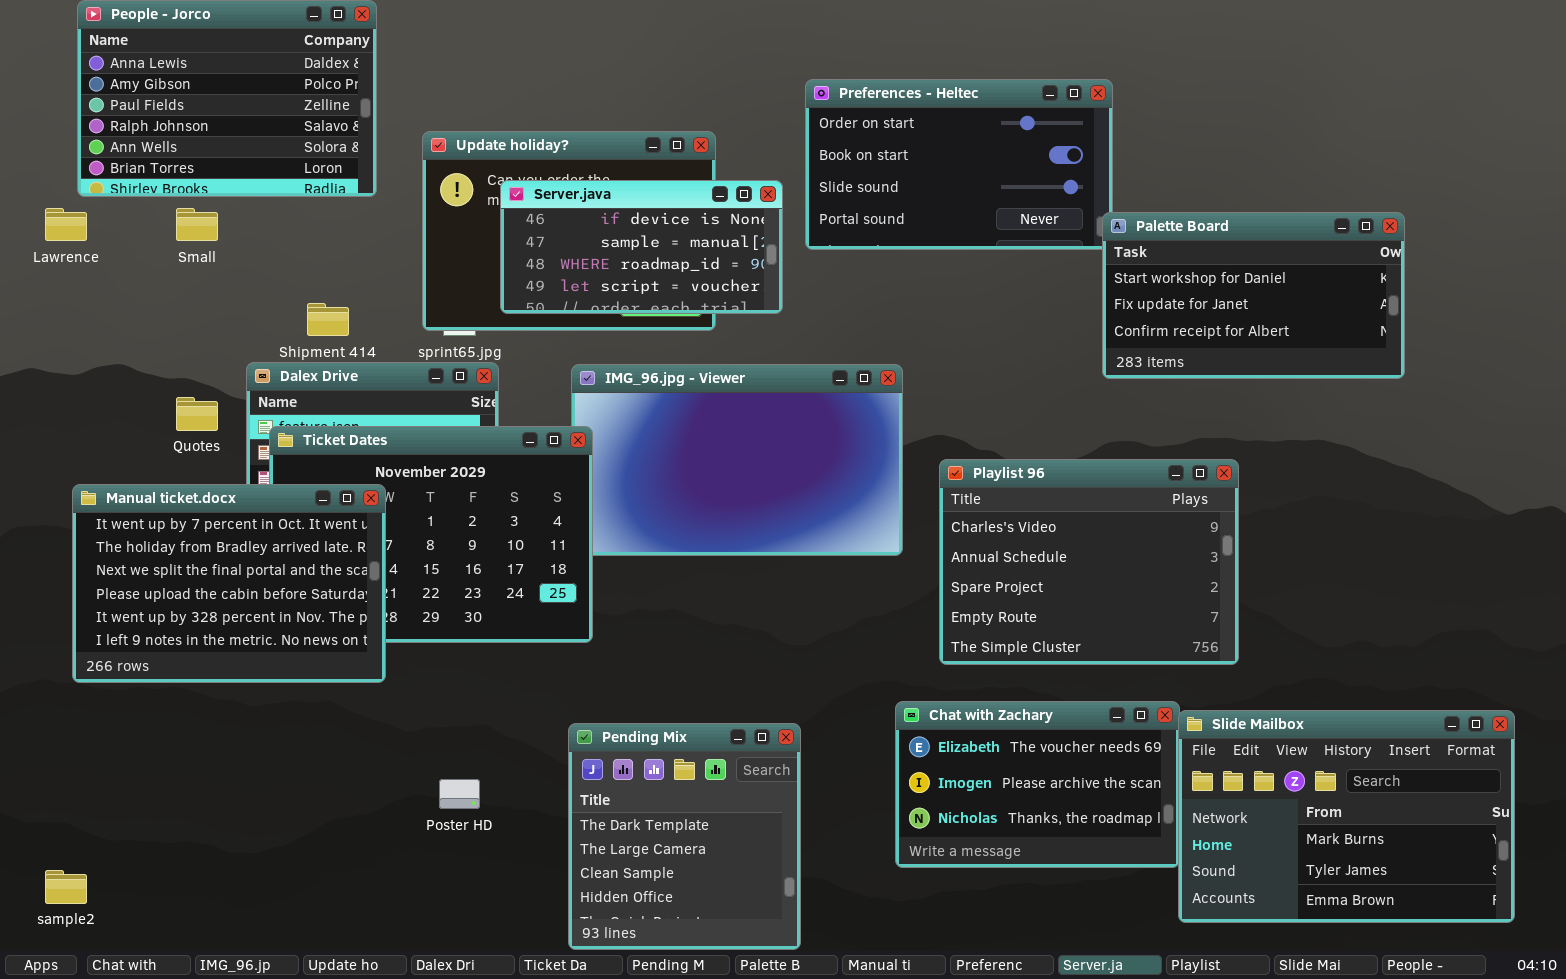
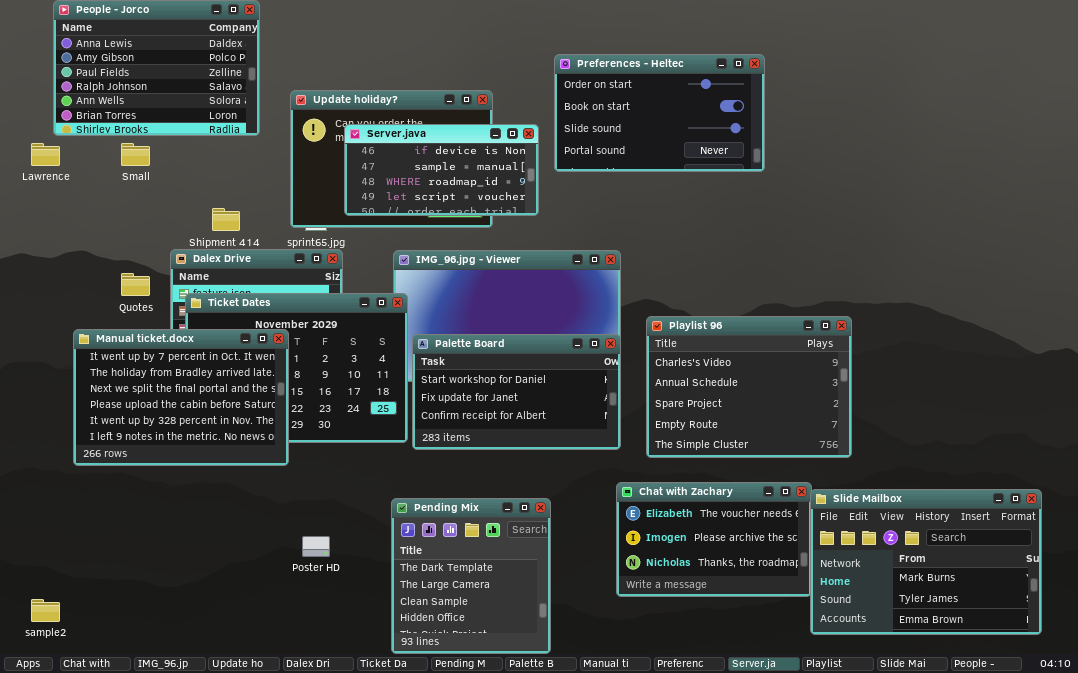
Palette Board: [1102,212,1405,379] -> [412,334,621,450], moved
Manual ticket.docx: [72,484,386,683] -> [73,329,289,466], moved

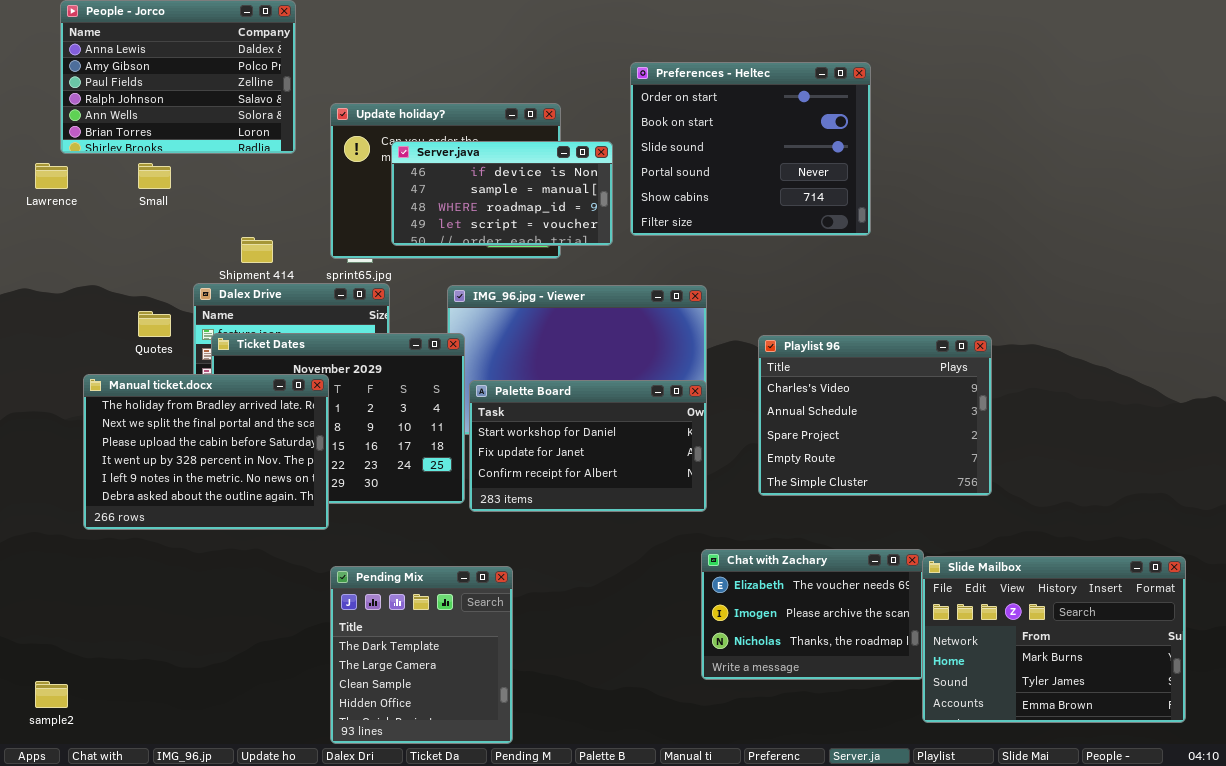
Preferences - Heltec: [554,54,765,172] -> [630,62,871,236], resized
Playlist 96: [646,316,852,458] -> [758,335,992,496], moved
Manual ticket.docx: [73,329,289,466] -> [83,374,329,530], scrolled down 1 row
Pending Mix: [391,498,551,654] -> [330,566,513,744], moved

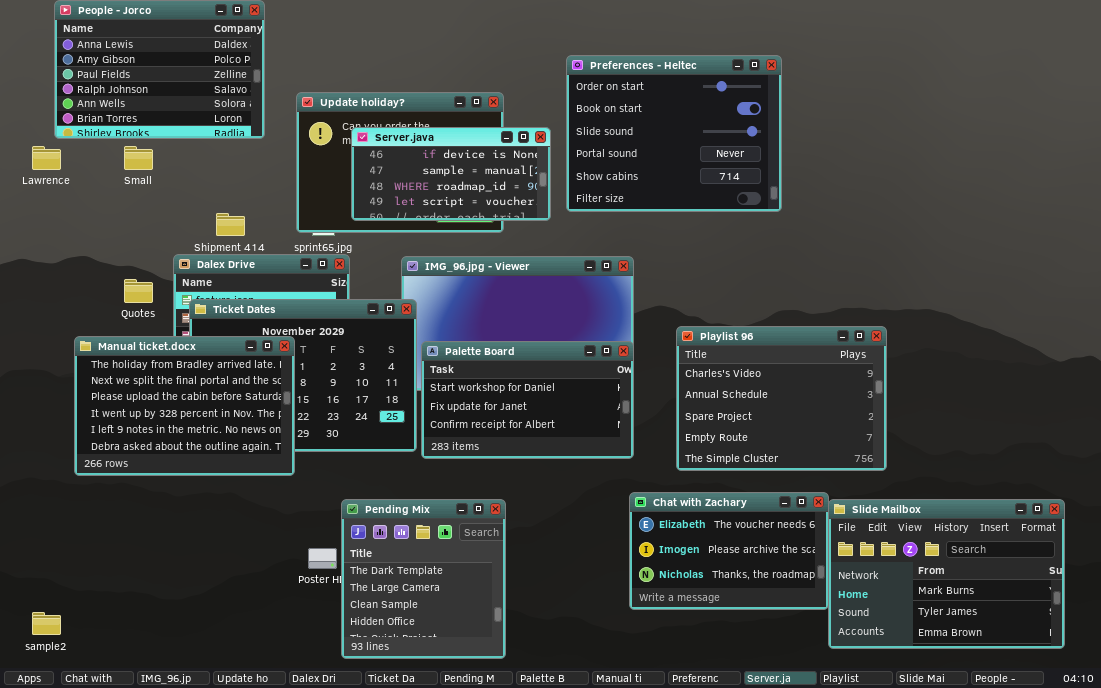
Playlist 96: [758,335,992,496] -> [676,326,887,471], moved
Pending Mix: [330,566,513,744] -> [341,499,506,659], moved

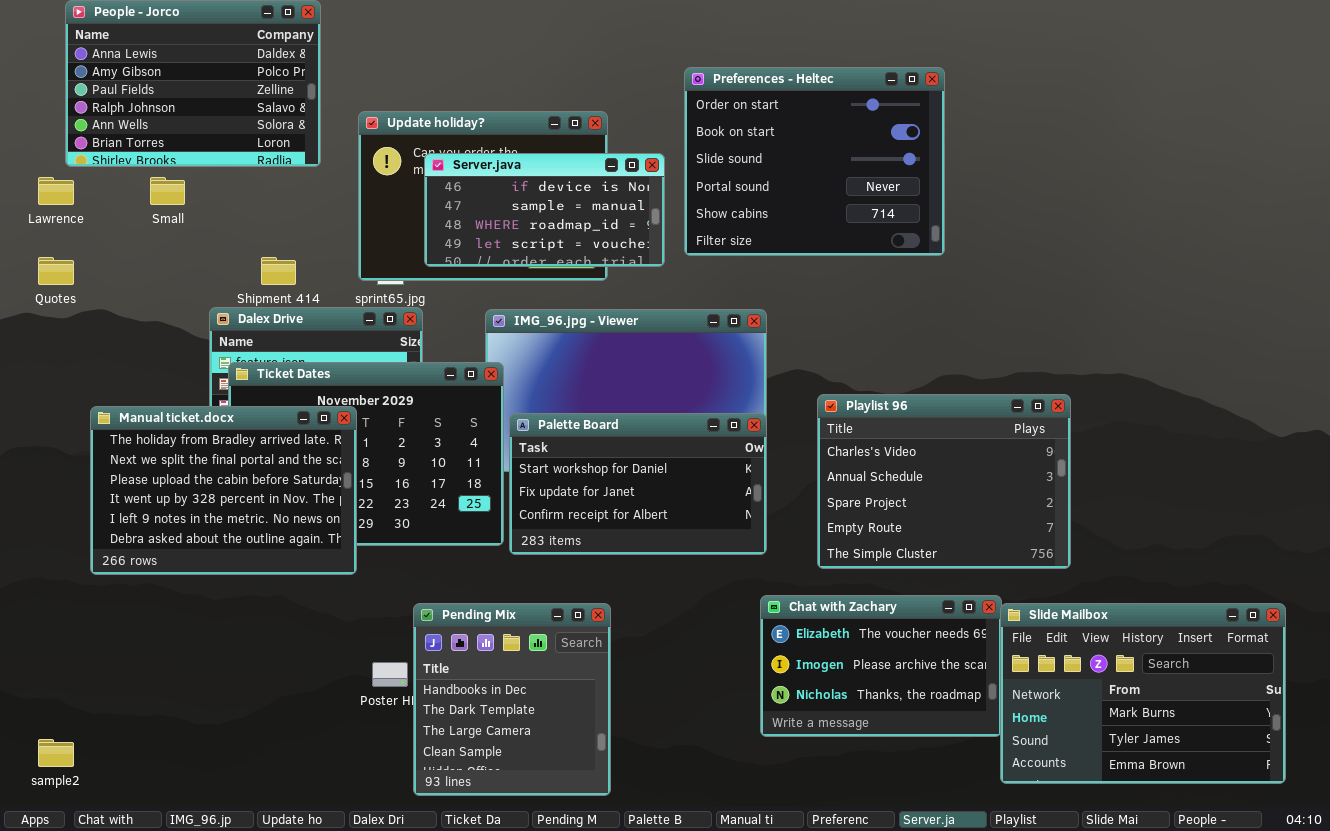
Quotes: [124,279,153,303] -> [38,257,74,285], moved
Pending Mix: [341,499,506,659] -> [413,603,611,796], scrolled up 1 row

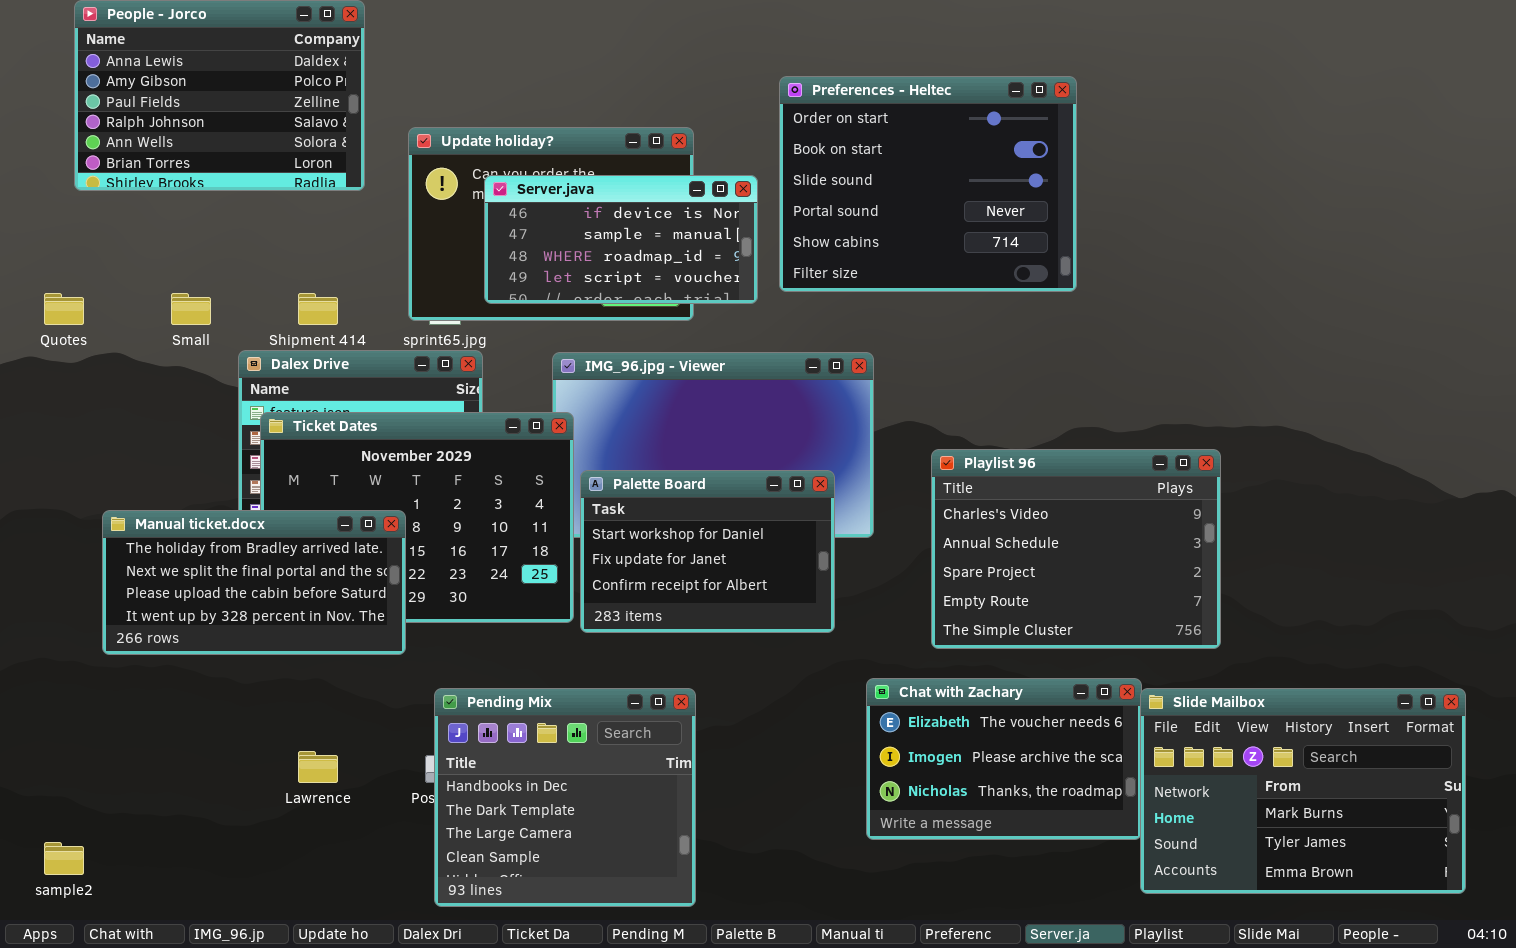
Lawrence: [38,177,74,205] -> [298,751,338,783], moved
Small: [150,177,185,205] -> [171,293,211,325], moved
Manual ticket.docx: [90,406,357,575] -> [102,510,406,655], resized
Palette Board: [509,413,767,555] -> [580,470,835,633], resized
Pending Mix: [413,603,611,796] -> [434,688,696,907], resized

